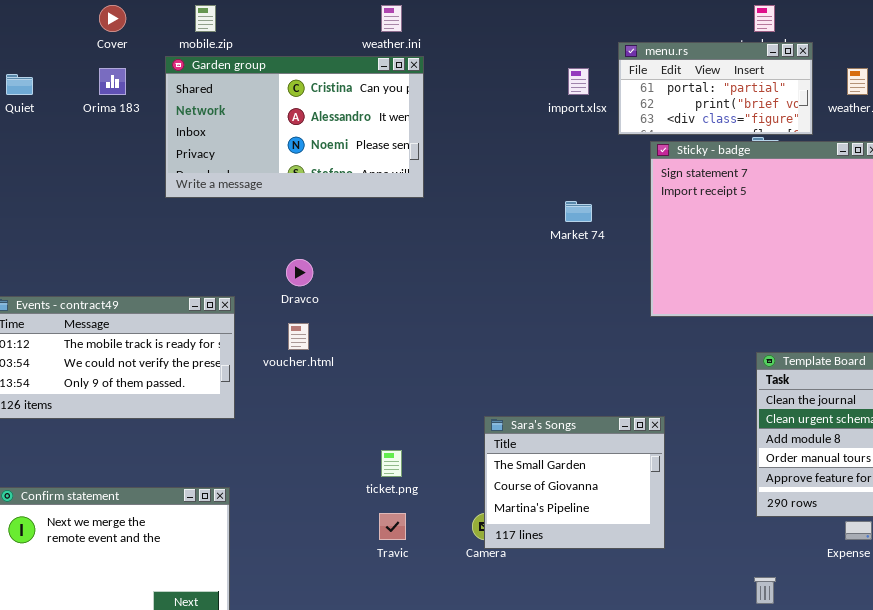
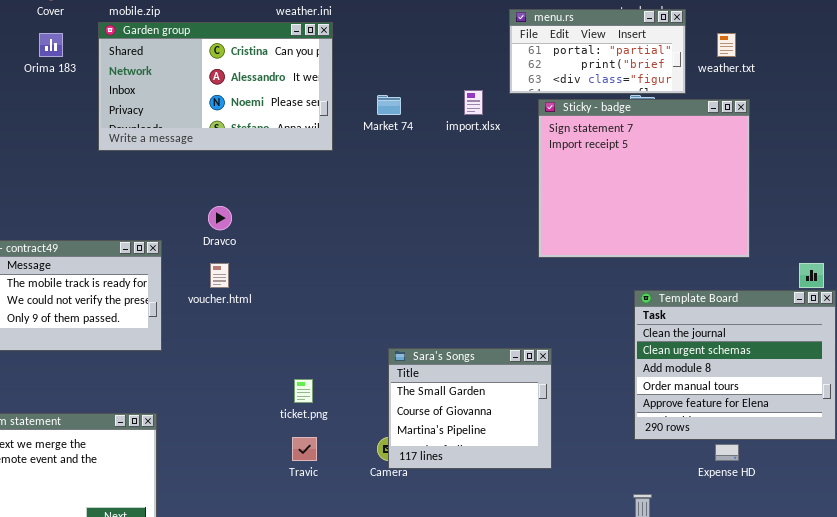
import.xlsx: [568,68,589,95] -> [464,90,483,115], moved
Market 74: [565,201,592,222] -> [377,95,401,115], moved

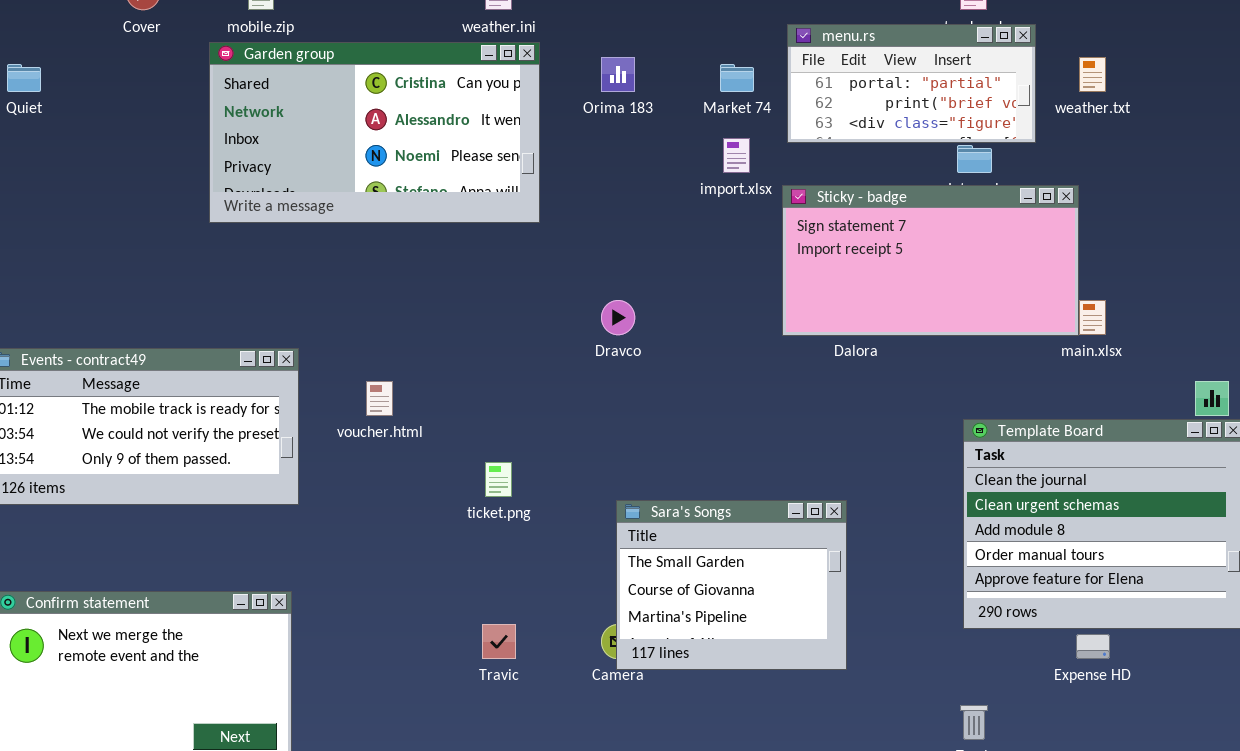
Orima 183: [39,33,63,57] -> [601,57,635,92], moved
Market 74: [377,95,401,115] -> [720,64,754,92], moved
Sticky - badge: [538,99,750,258] -> [782,185,1079,336], moved, resized
Dravco: [208,206,232,230] -> [601,300,635,335], moved
ticket.png: [294,379,313,403] -> [485,462,512,497], moved

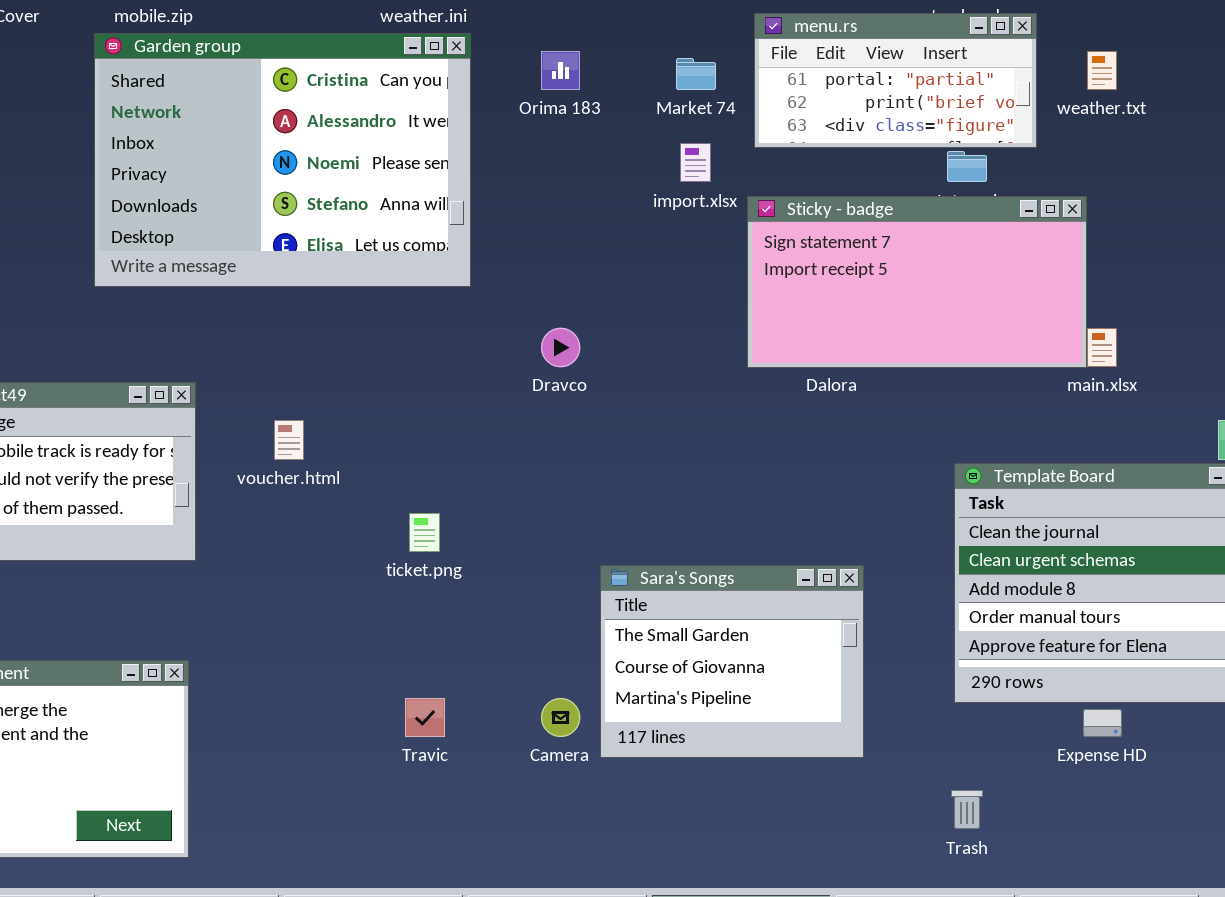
Garden group: [209,42,540,223] -> [94,33,471,287], resized
Sara's Songs: [616,500,847,670] -> [600,565,864,758], moved

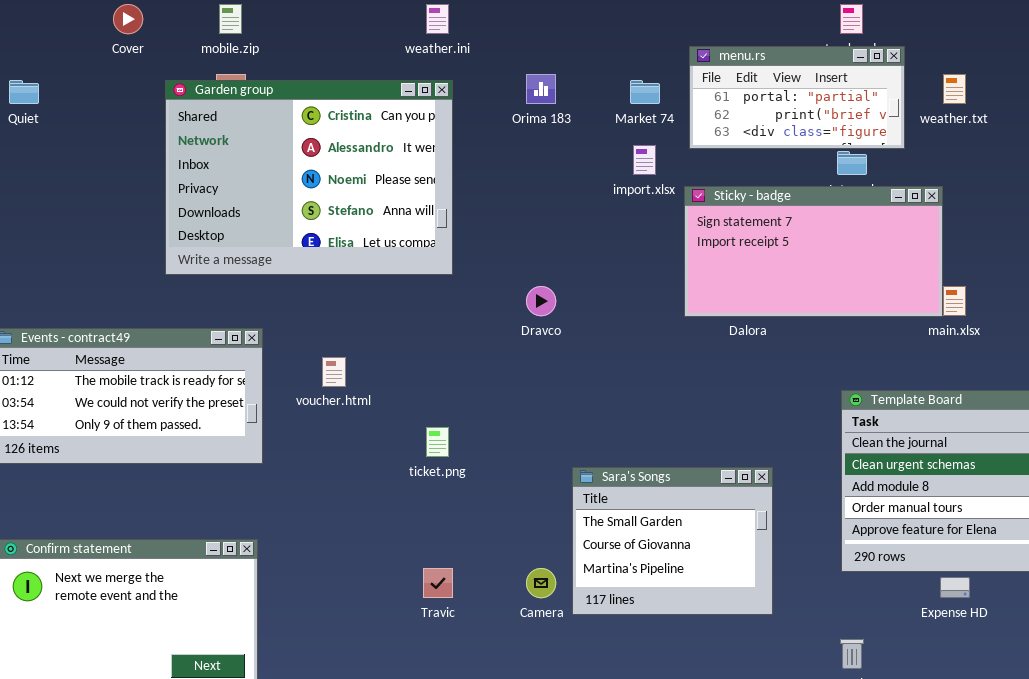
Garden group: [94,33,471,287] -> [165,80,453,275], moved

